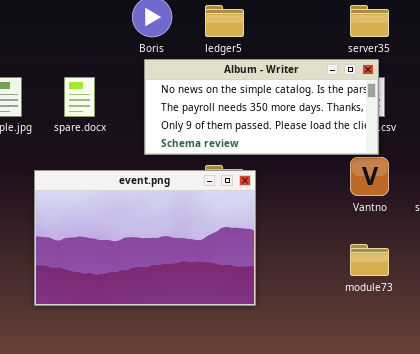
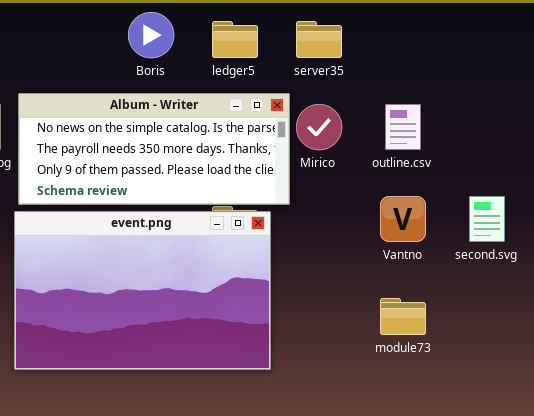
server35: [350,5,389,37] -> [296,21,342,58], moved
Album - Writer: [144,59,379,155] -> [18,93,290,205], moved

